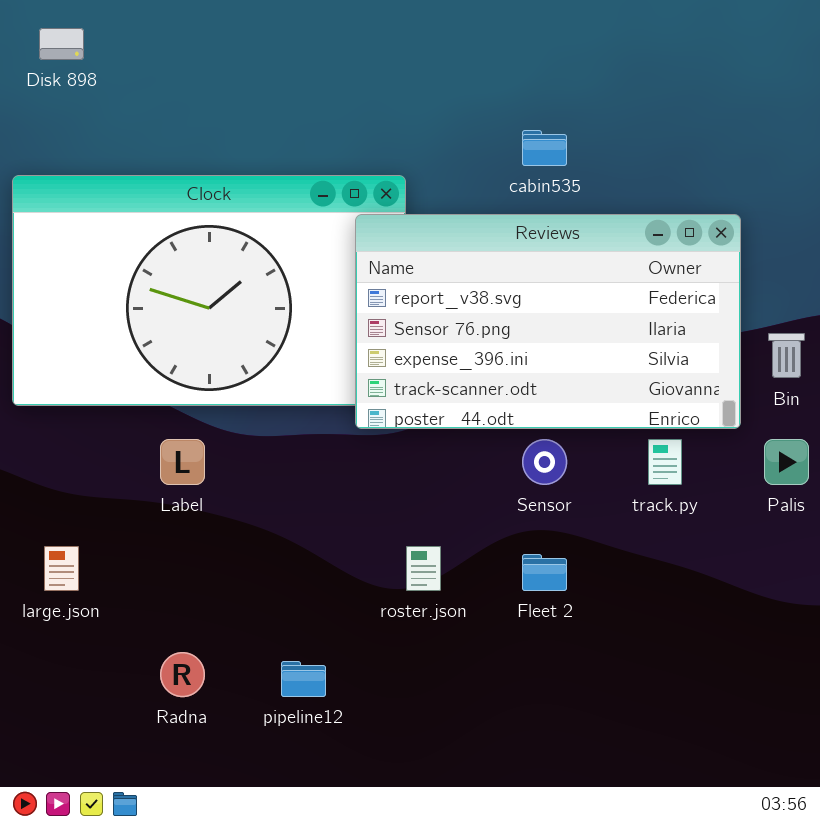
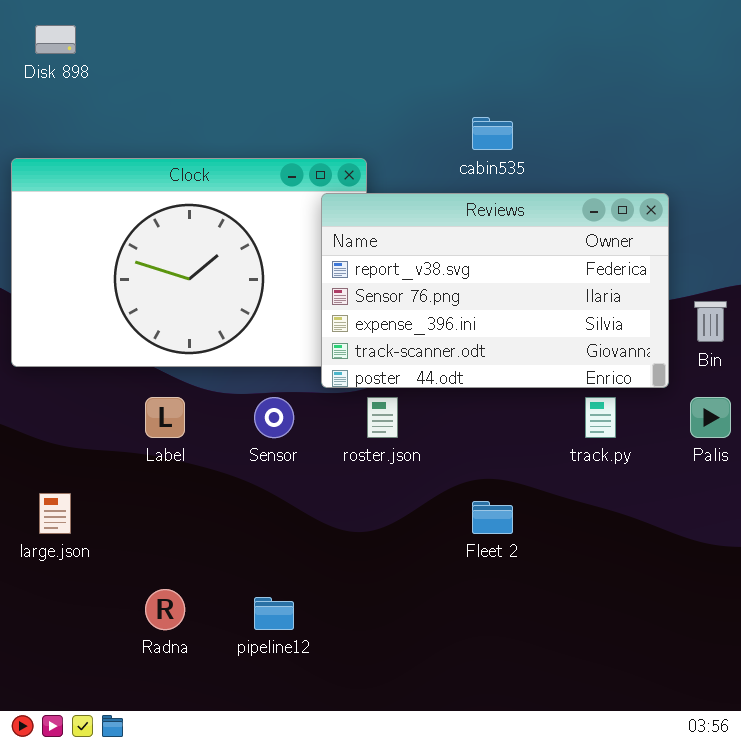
Sensor: [522,439,567,485] -> [254,397,294,438], moved
roster.json: [406,546,441,591] -> [367,397,398,438], moved

